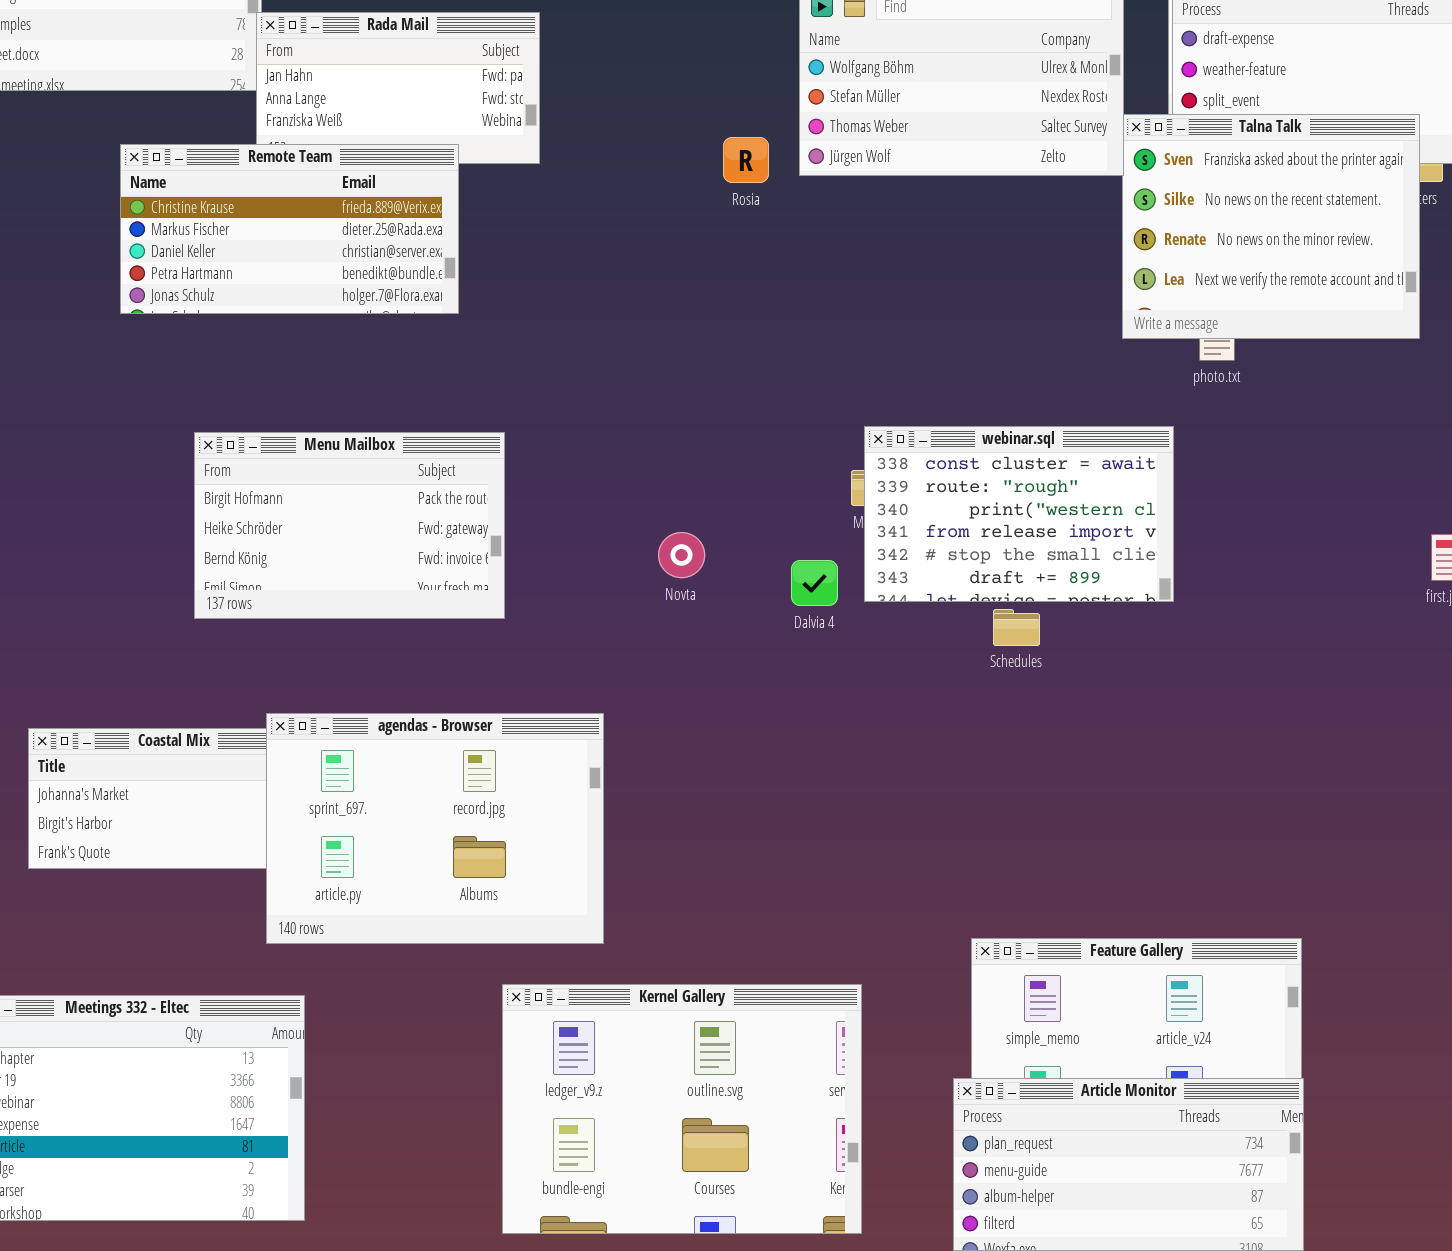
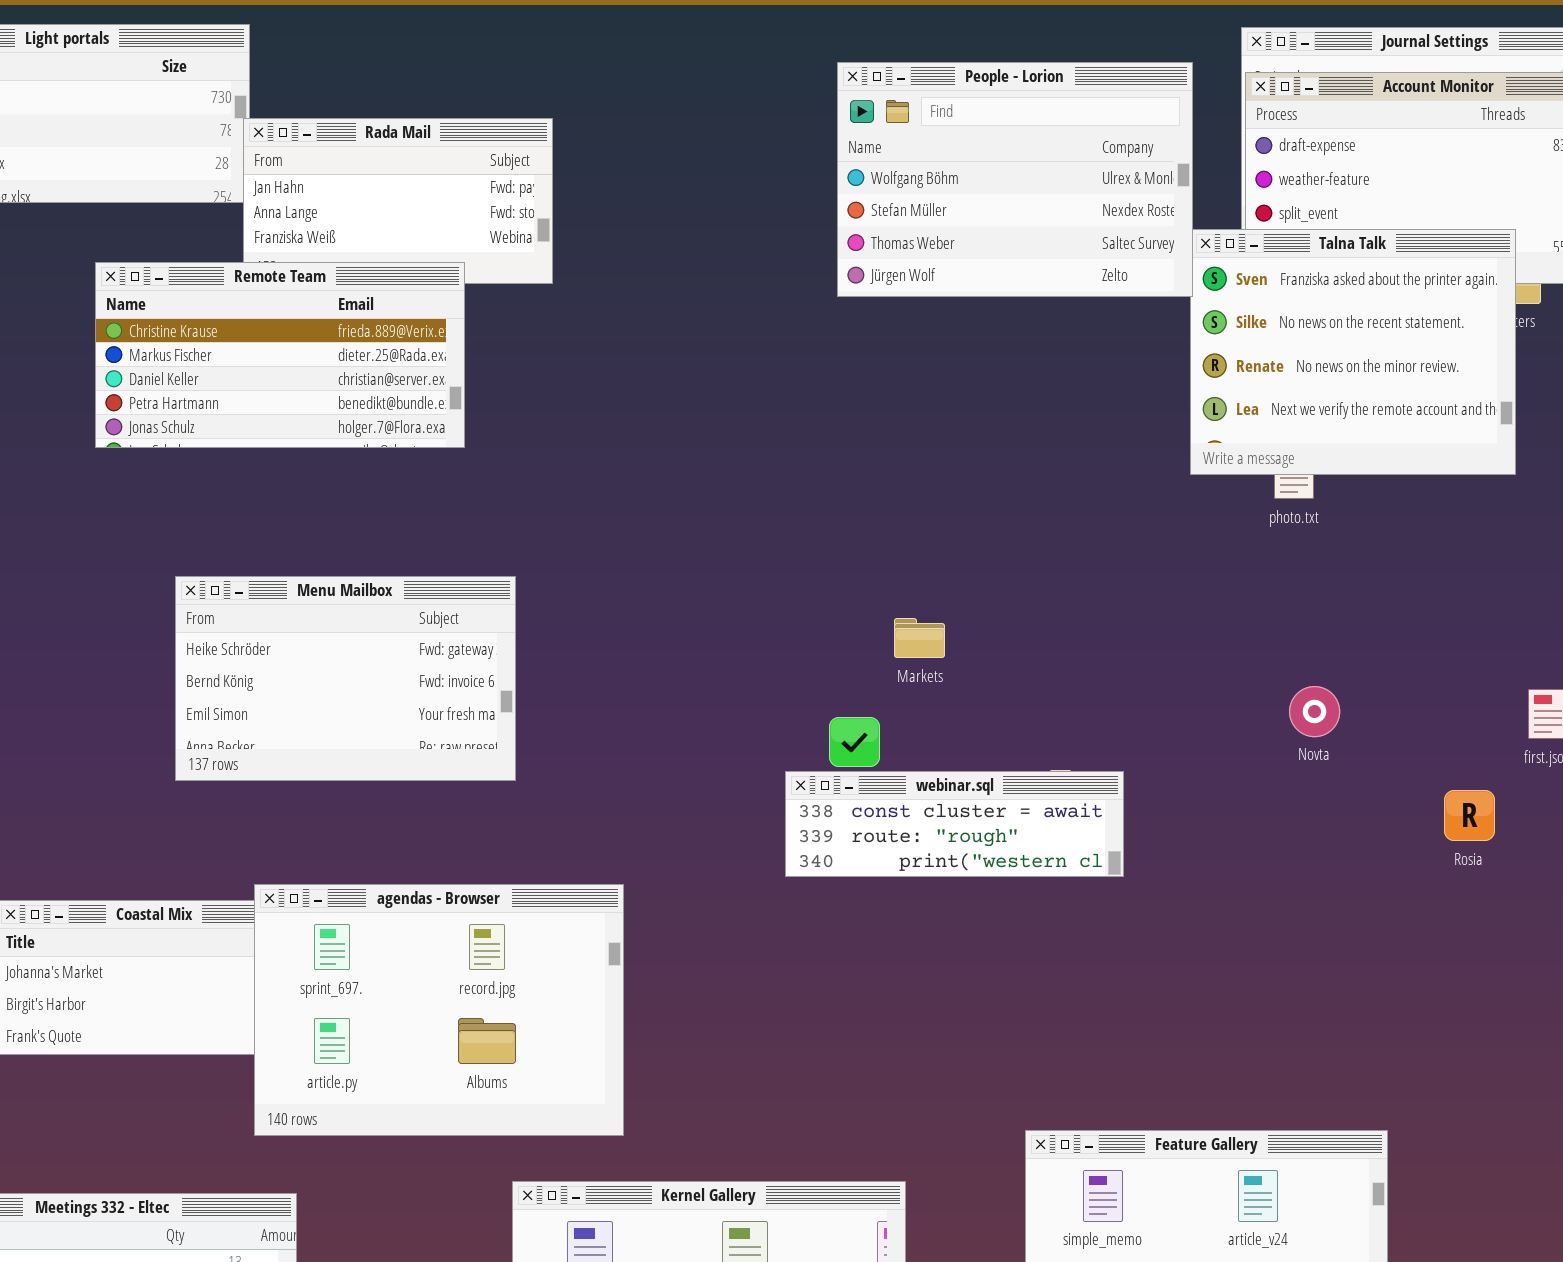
Rosia: [723,137,769,183] -> [1444,790,1495,841], moved
webinar.sql: [864,426,1174,602] -> [785,771,1124,877], moved, resized
Menu Mailbox: [194,432,505,619] -> [175,576,516,781], scrolled down 1 row
Novta: [658,532,705,578] -> [1289,686,1340,737], moved

